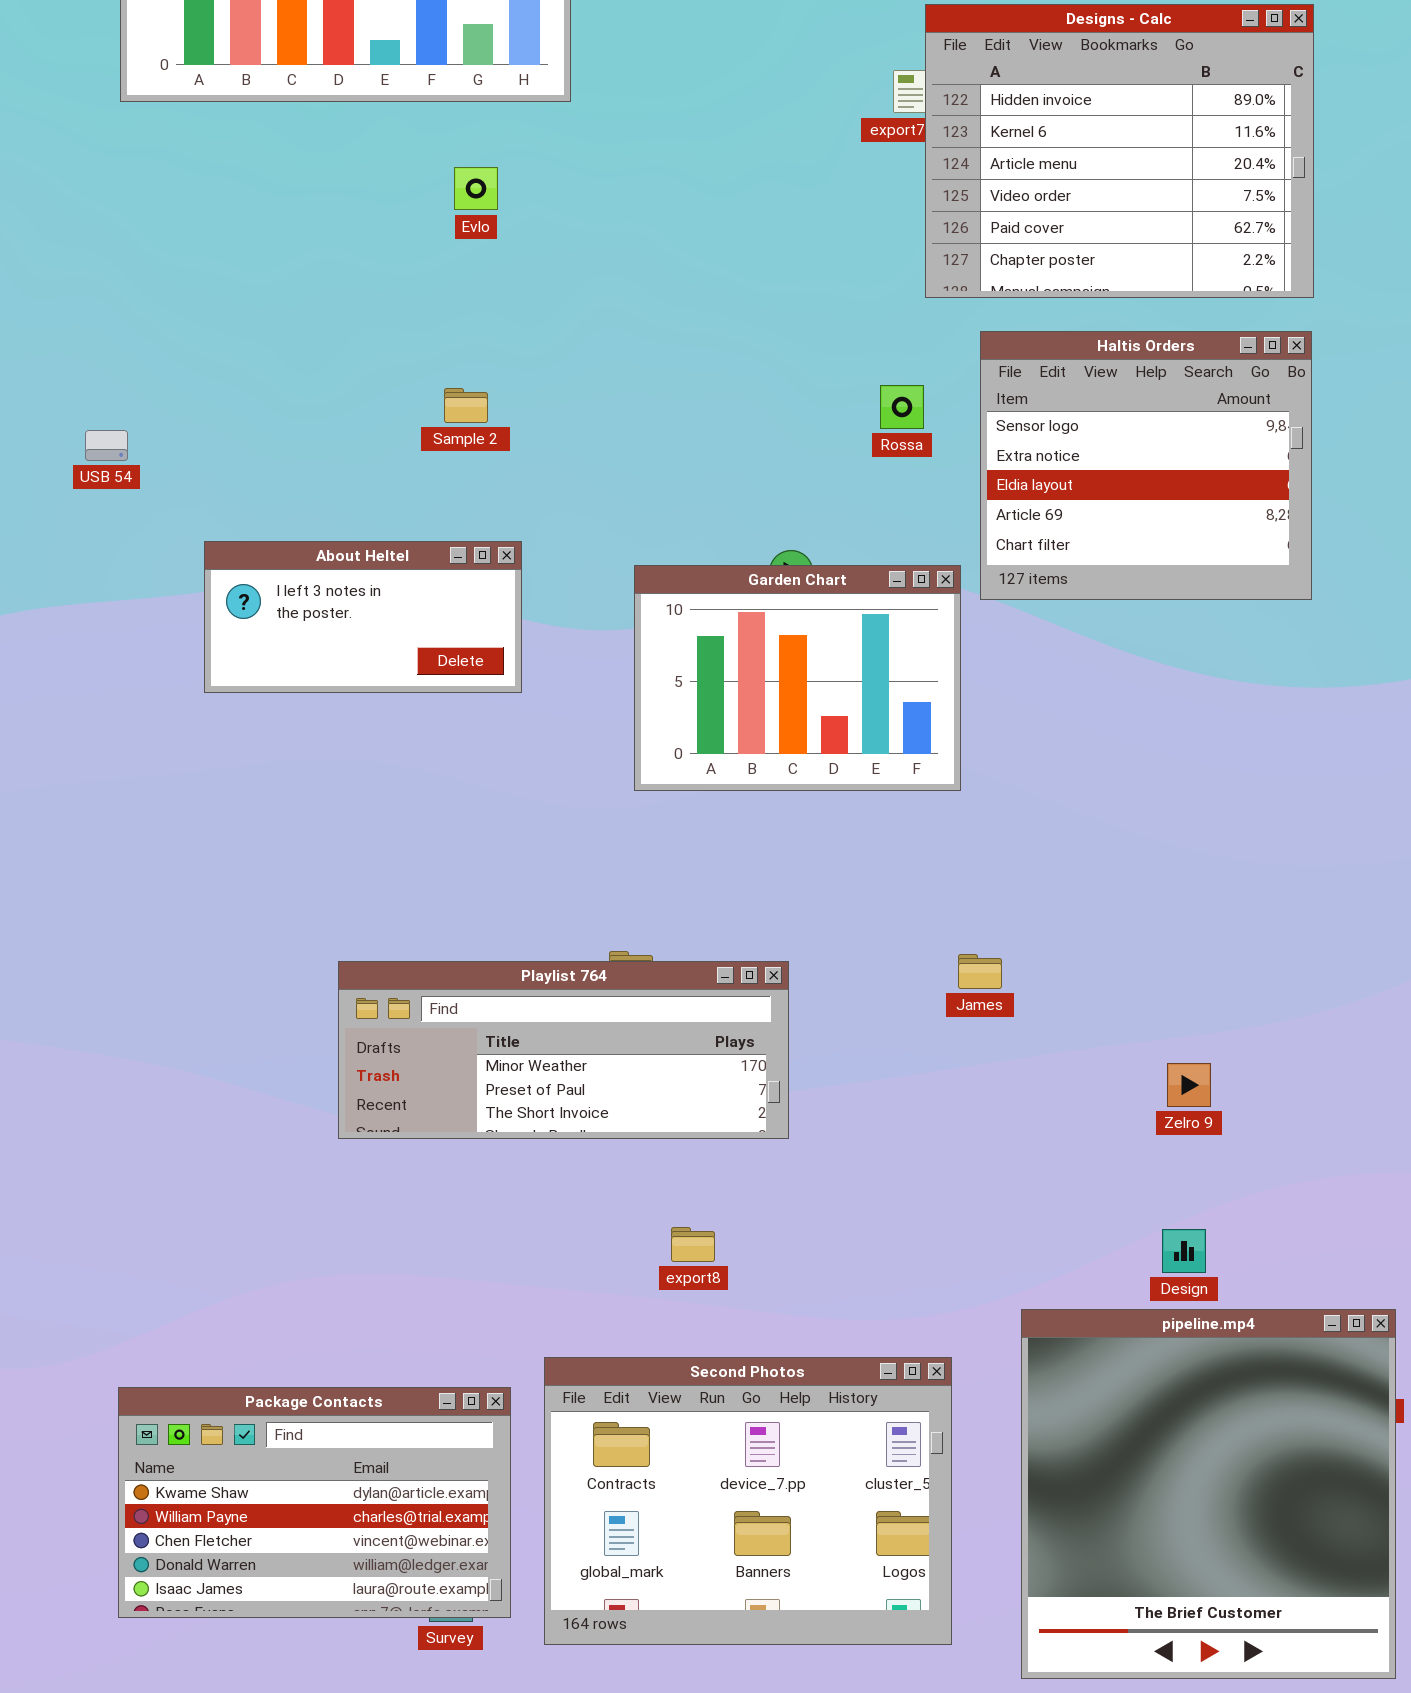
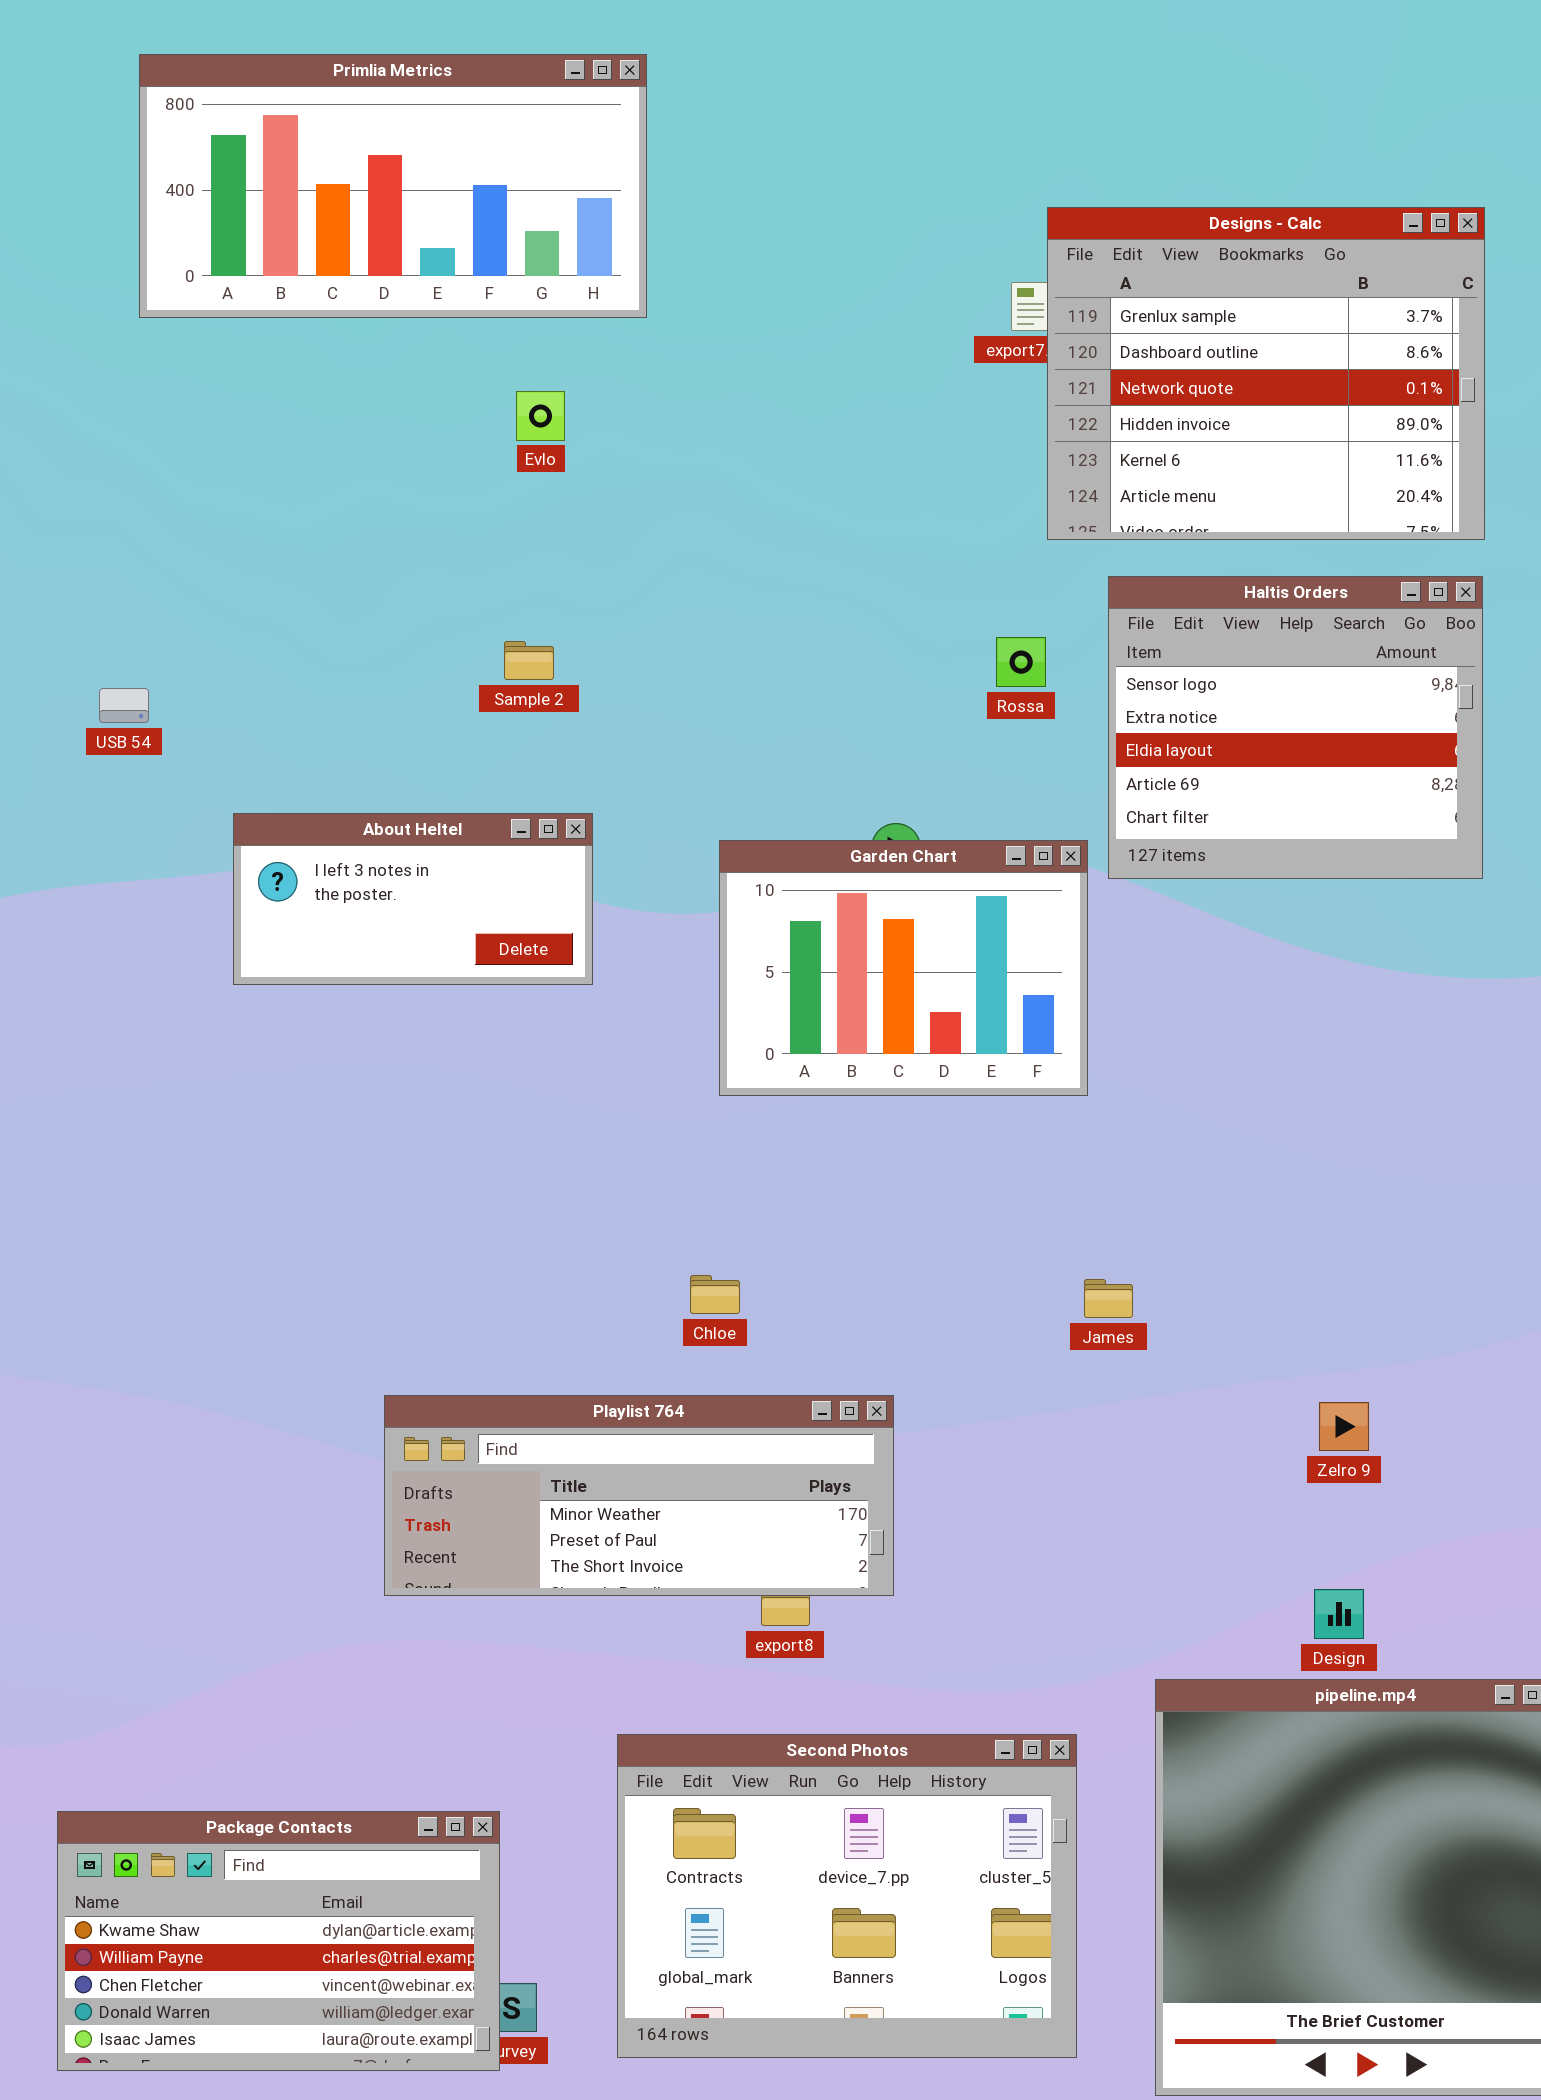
Designs - Calc: [925,4,1314,298] -> [1047,207,1485,540], scrolled up 3 rows
Playlist 764: [338,961,789,1139] -> [384,1395,894,1596], moved
Package Contacts: [118,1387,511,1618] -> [57,1811,500,2071], moved

